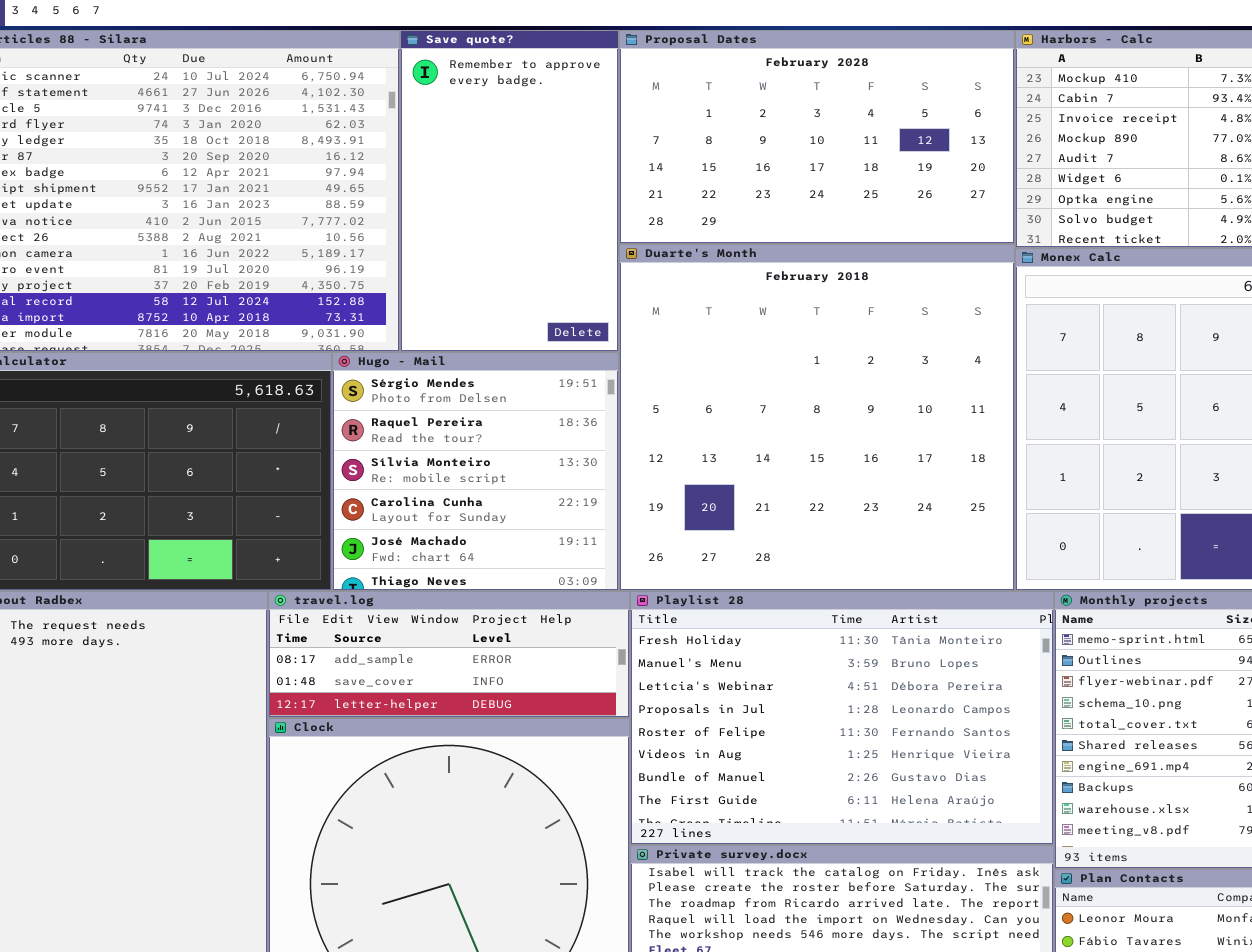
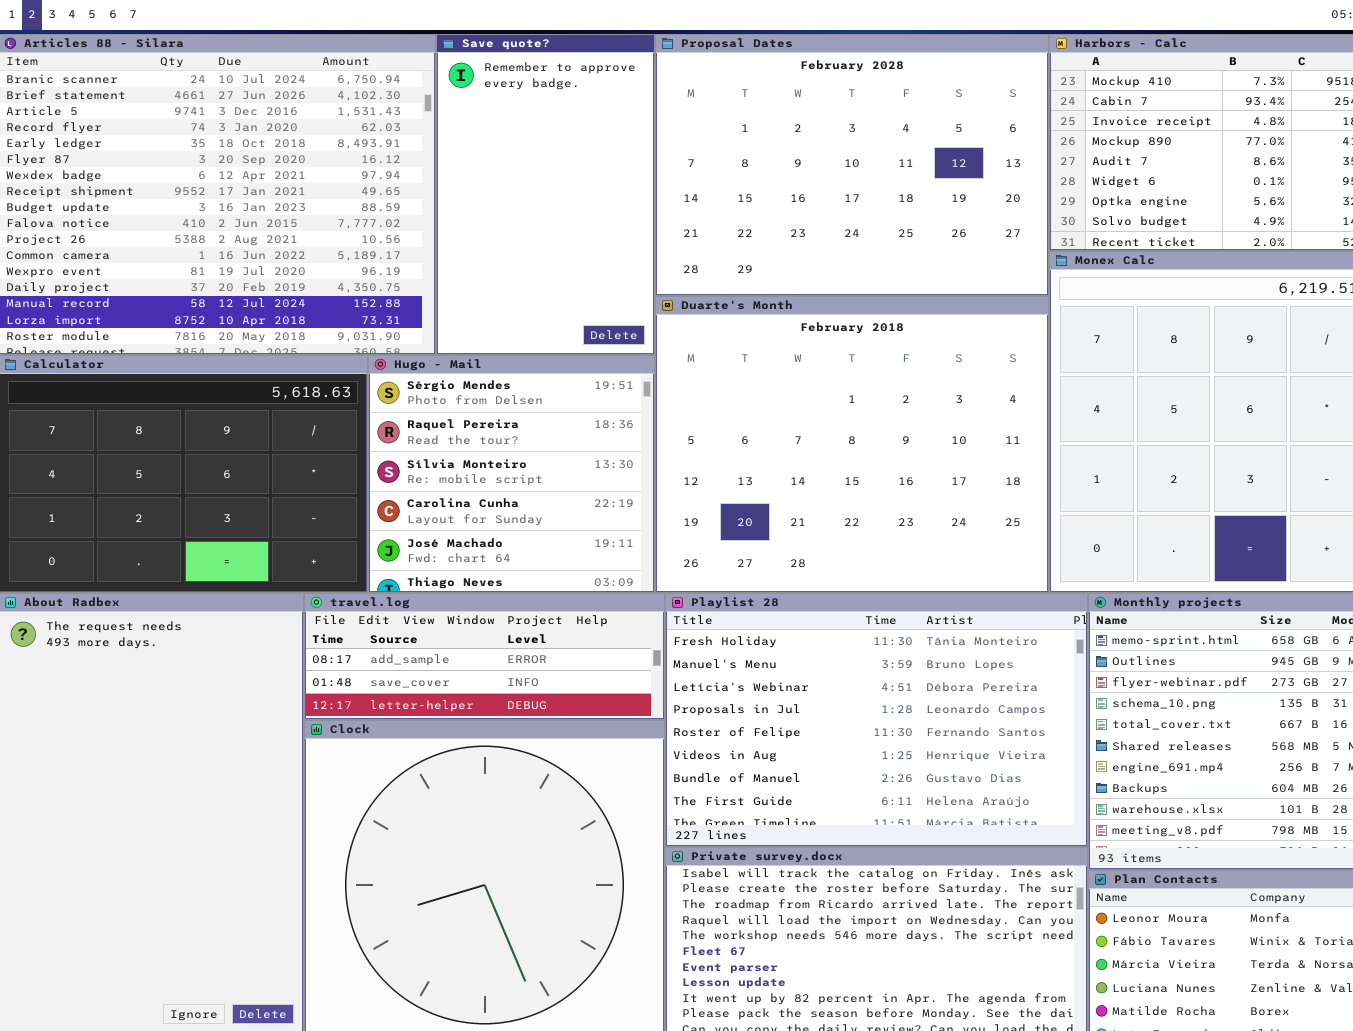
Proposal Dates: [619,30,1015,244] -> [655,34,1049,296], resized
Duarte's Month: [619,244,1015,591] -> [655,296,1049,593], resized

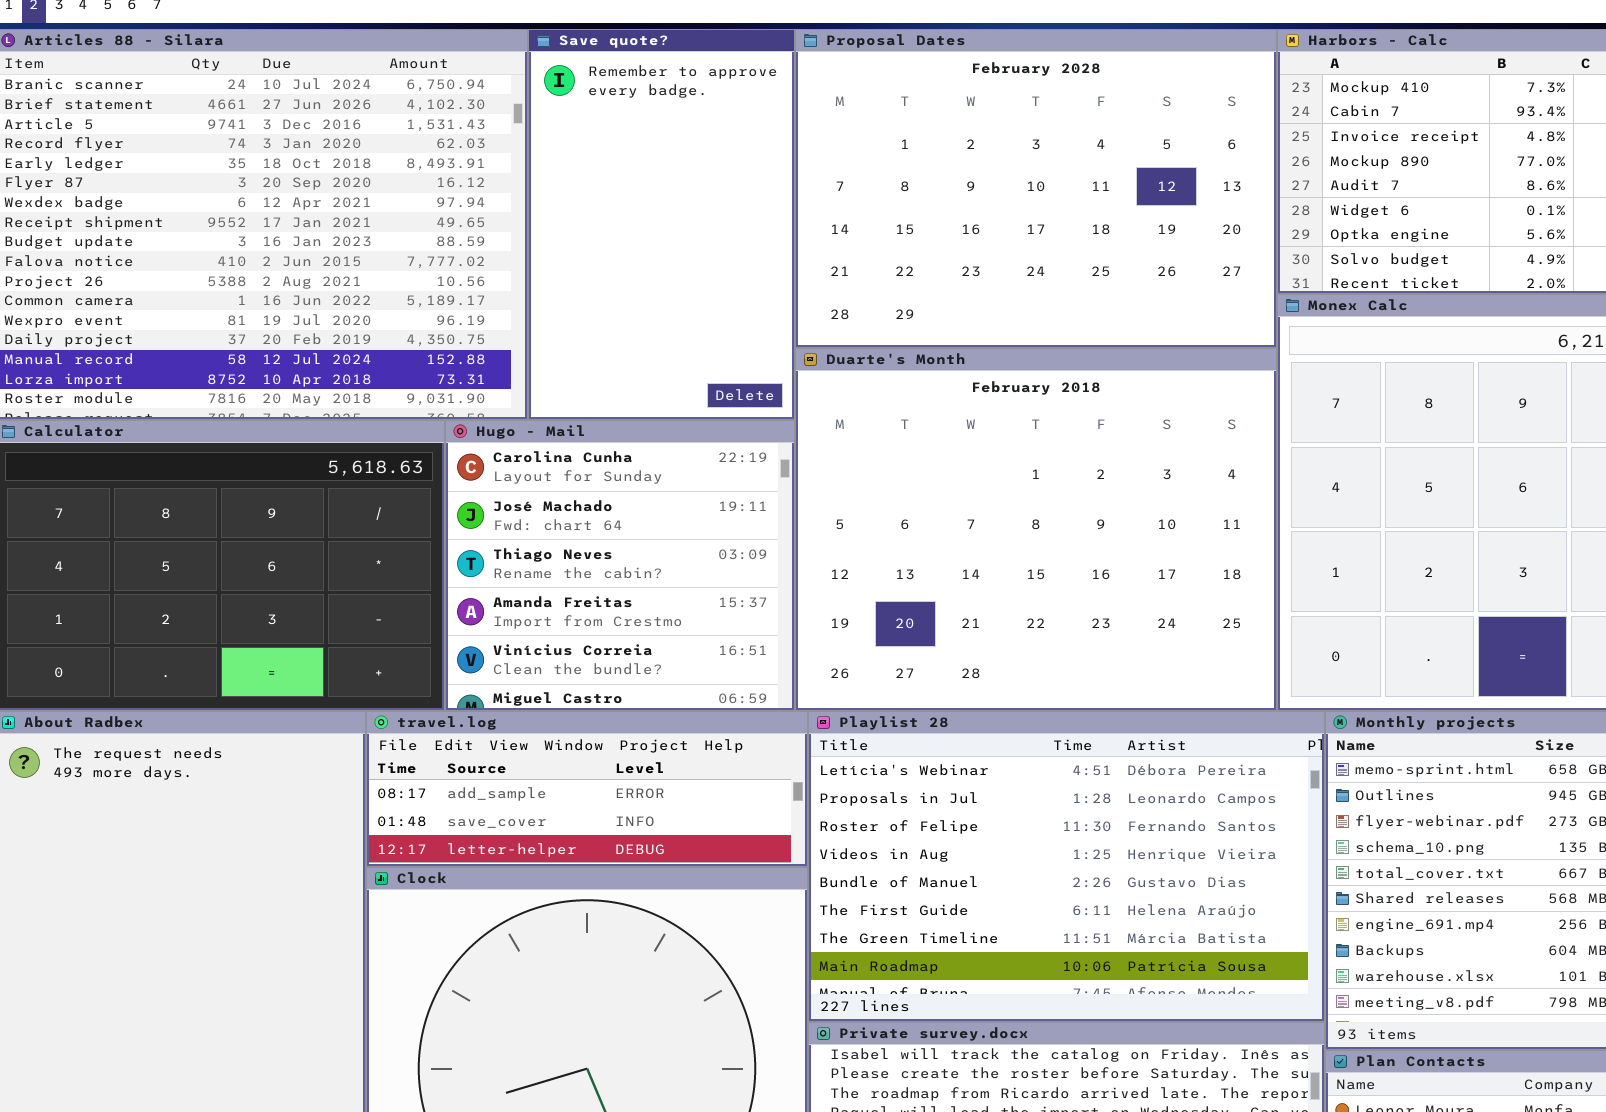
Hugo - Mail: [368,355,655,593] -> [445,420,795,711], scrolled down 3 rows
Playlist 28: [665,593,1088,847] -> [808,711,1325,1022], scrolled down 2 rows

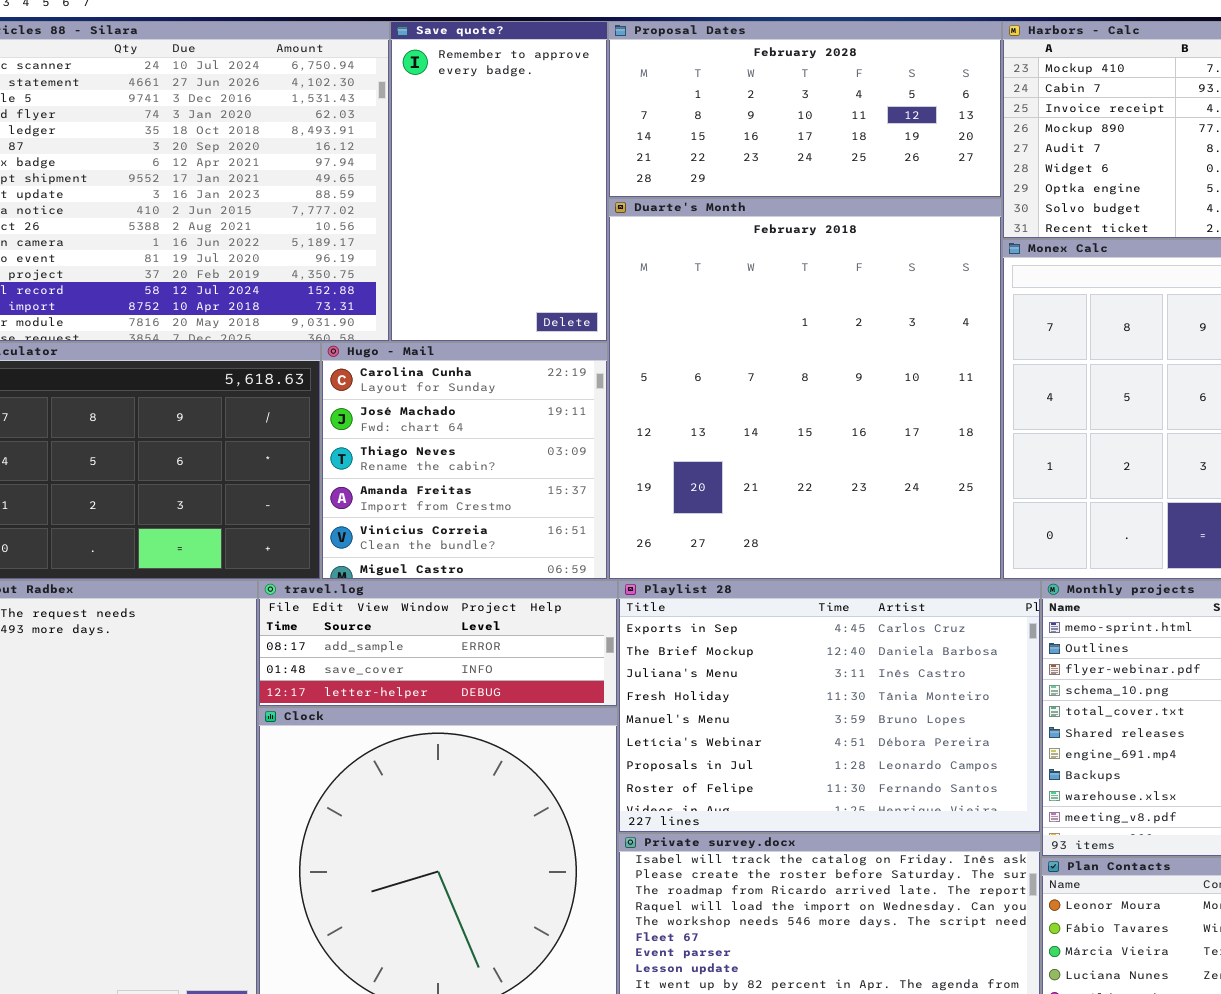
Proposal Dates: [795,29,1277,348] -> [608,21,1002,198], resized
Duarte's Month: [795,348,1277,711] -> [608,198,1002,580], resized
Playlist 28: [808,711,1325,1022] -> [618,580,1041,833], scrolled up 5 rows

